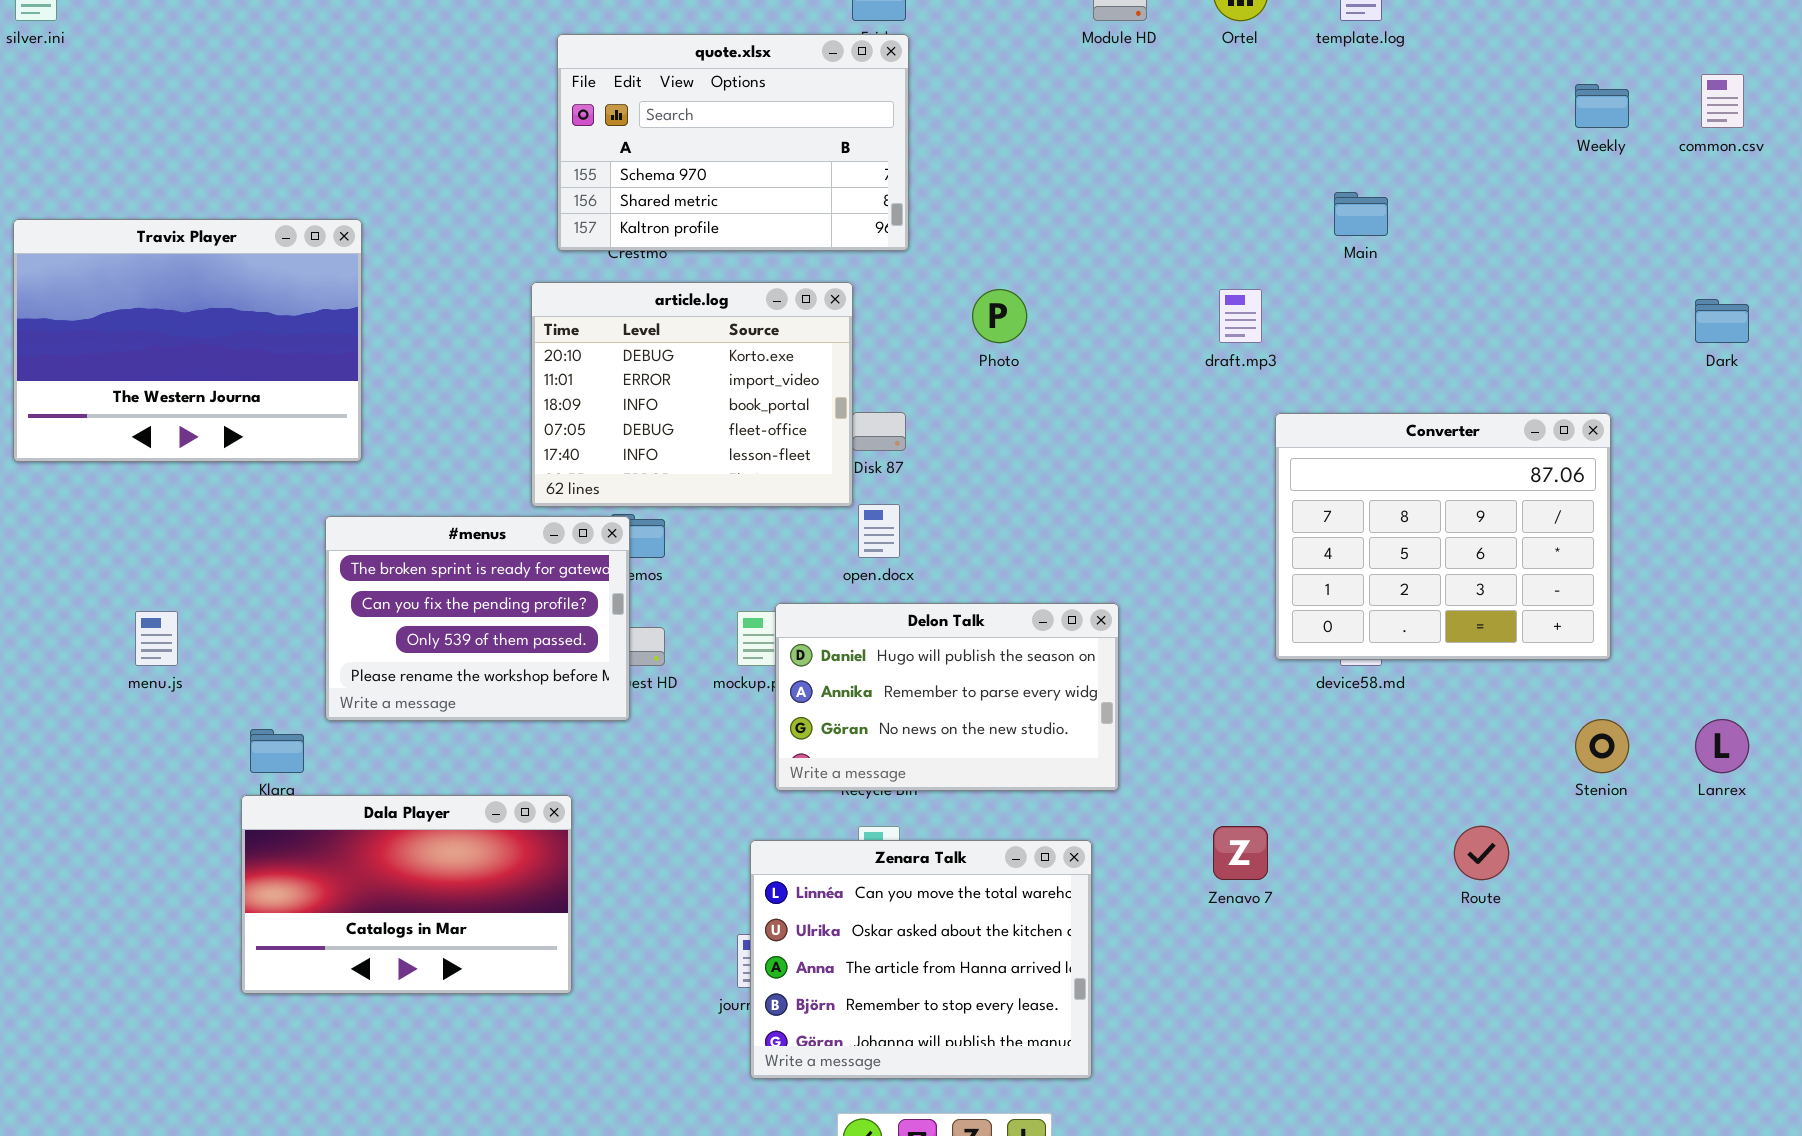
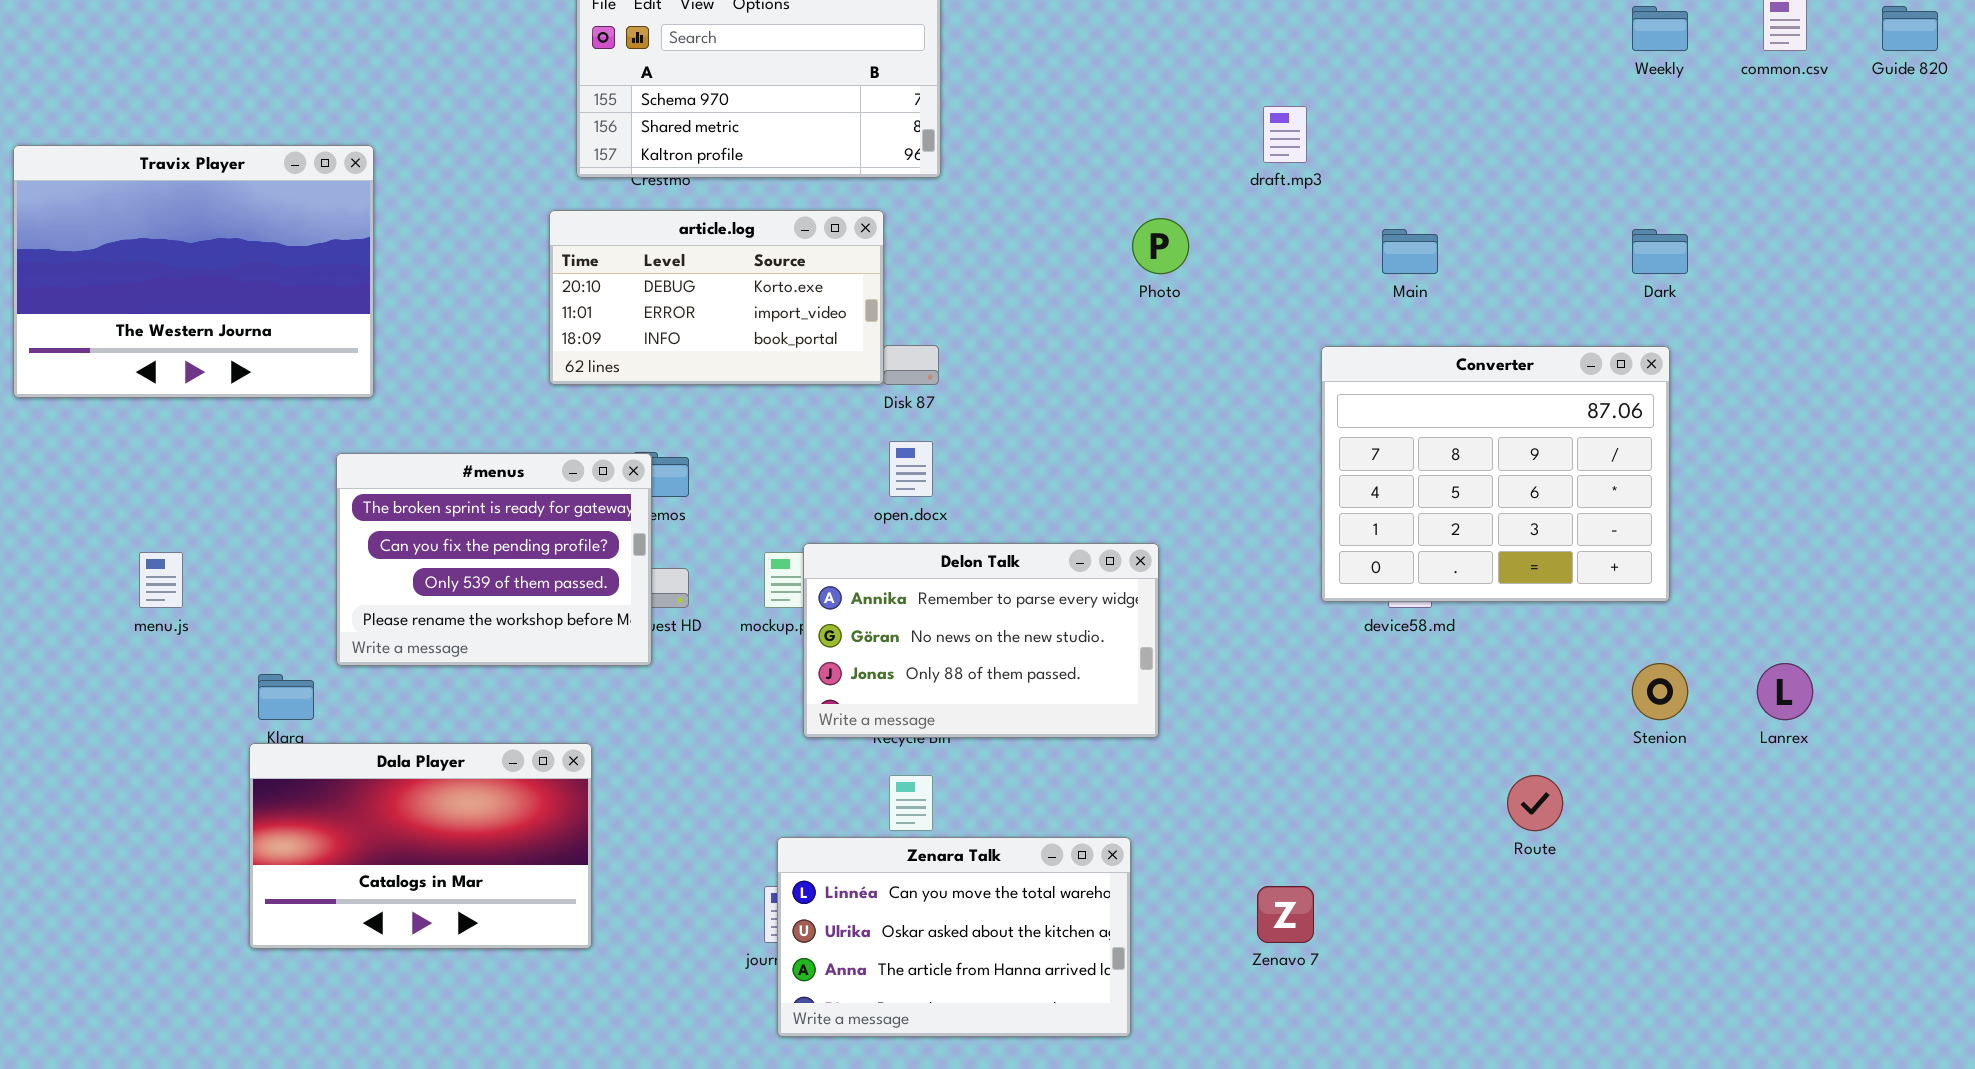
Main: [1334,192,1388,236] -> [1382,229,1438,274], moved
article.log: [531,282,853,507] -> [549,210,884,385], resized
Photo: [972,289,1027,343] -> [1132,218,1189,274], moved
draft.mp3: [1219,289,1262,343] -> [1263,106,1307,163], moved
Dark: [1695,299,1749,343] -> [1632,229,1688,274], moved
Delon Talk: [775,603,1119,791] -> [803,543,1159,738], scrolled down 1 row
Zenavo 7: [1213,826,1268,880] -> [1257,886,1314,943], moved
Zenara Talk: [750,840,1092,1079] -> [777,837,1131,1037], resized

